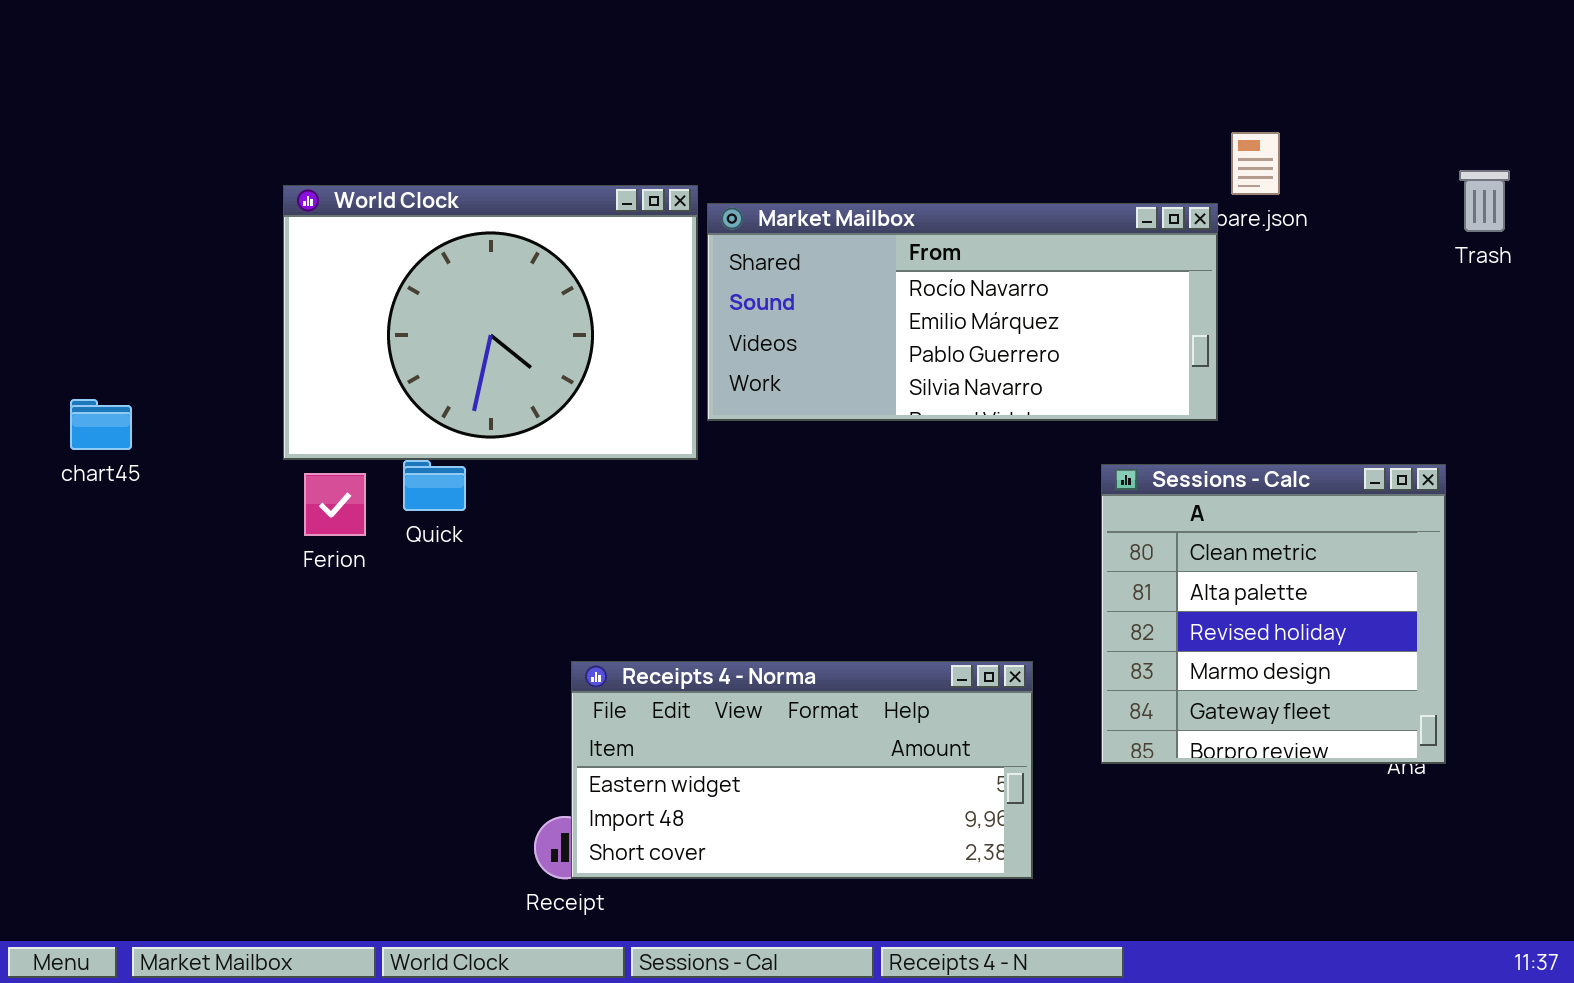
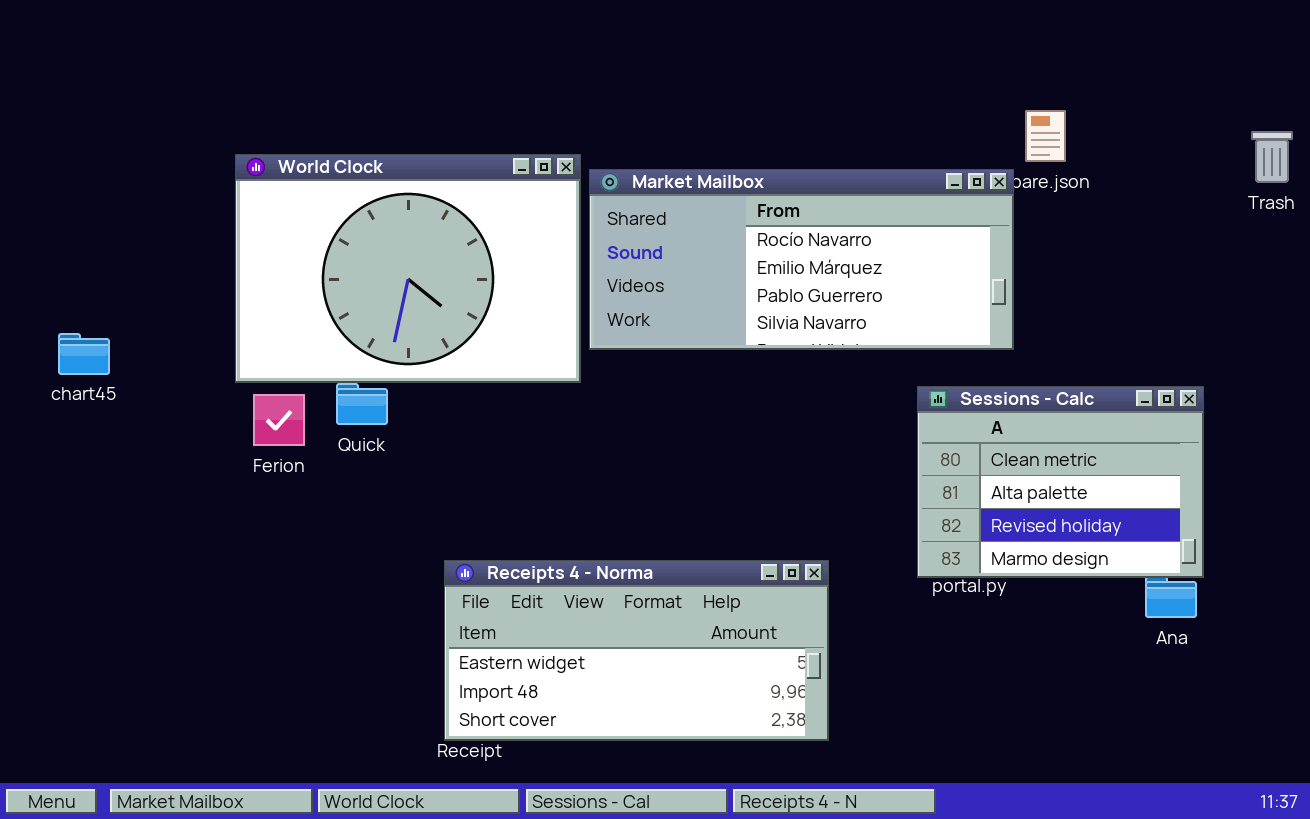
Trash: [1459,170,1510,232] -> [1251,131,1293,183], moved
Sessions - Calc: [1101,464,1446,764] -> [917,386,1204,578], resized
Receipts 4 - Norma: [571,661,1033,879] -> [444,560,829,741], moved

